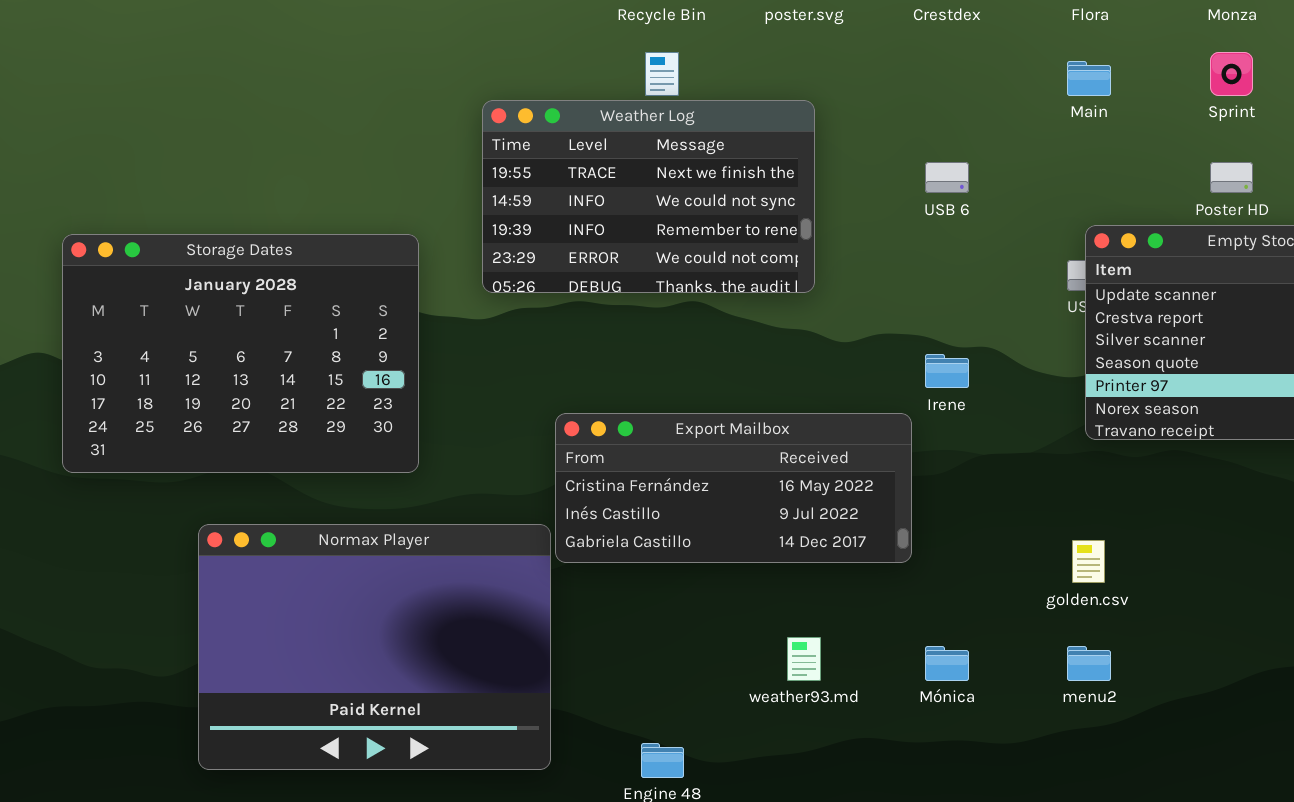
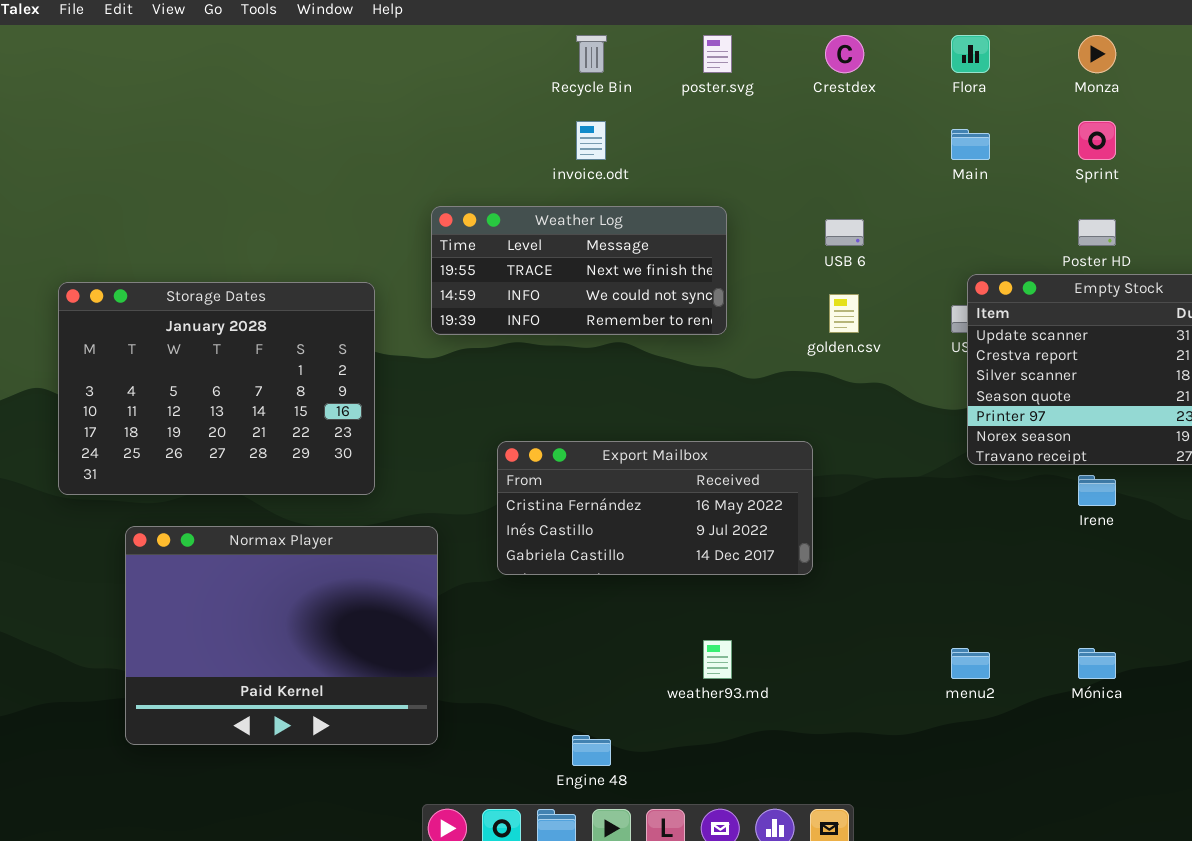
Weather Log: [482,100,815,293] -> [431,206,727,335], resized
Irene: [925,354,969,388] -> [1078,475,1116,506], moved
Normax Player: [198,524,551,770] -> [125,526,438,745], moved
golden.csv: [1072,540,1105,583] -> [829,294,859,333], moved
Mónica: [925,646,969,681] -> [1078,648,1116,679], moved

